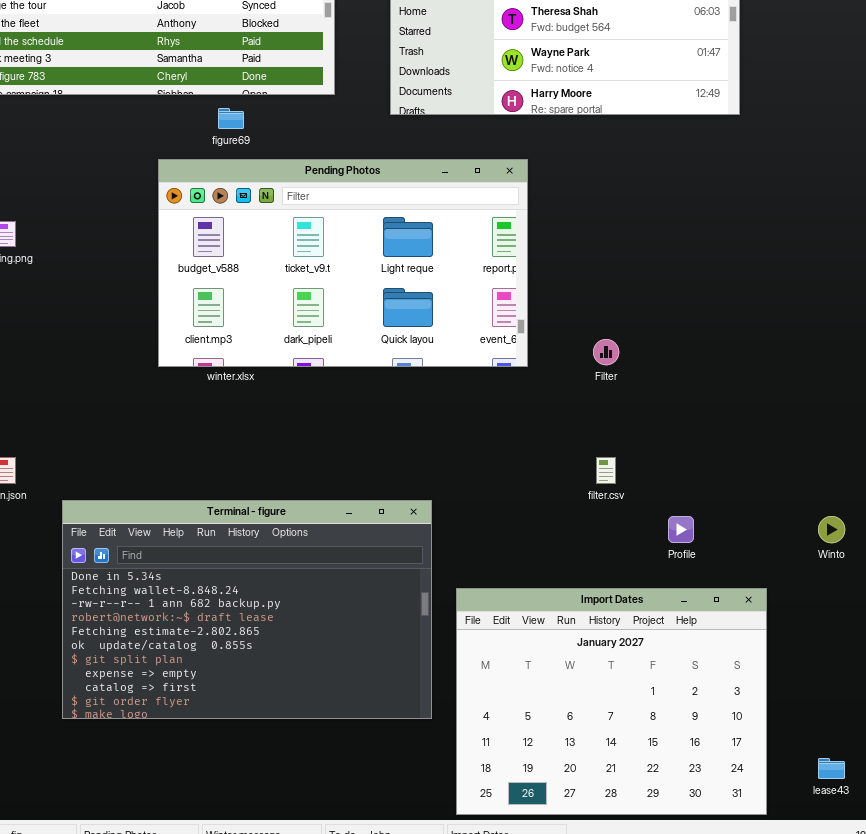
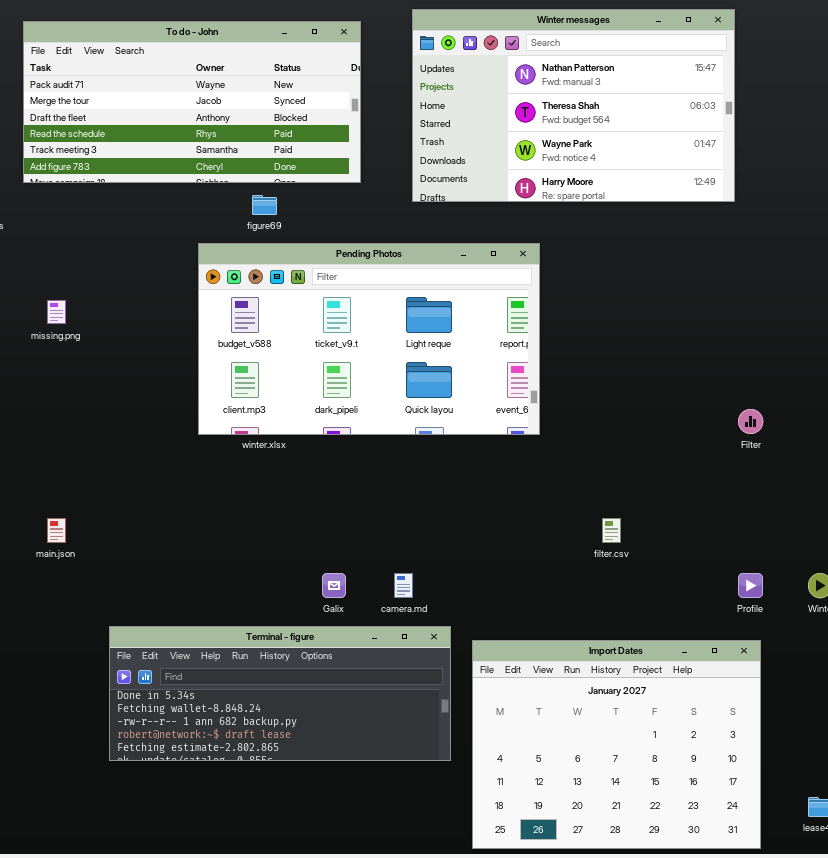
Filter: [593,339,619,365] -> [738,409,763,434], moved
Terminal - figure: [62,500,432,719] -> [109,626,451,761], resized
Profile: [668,516,694,543] -> [738,573,763,598], moved

